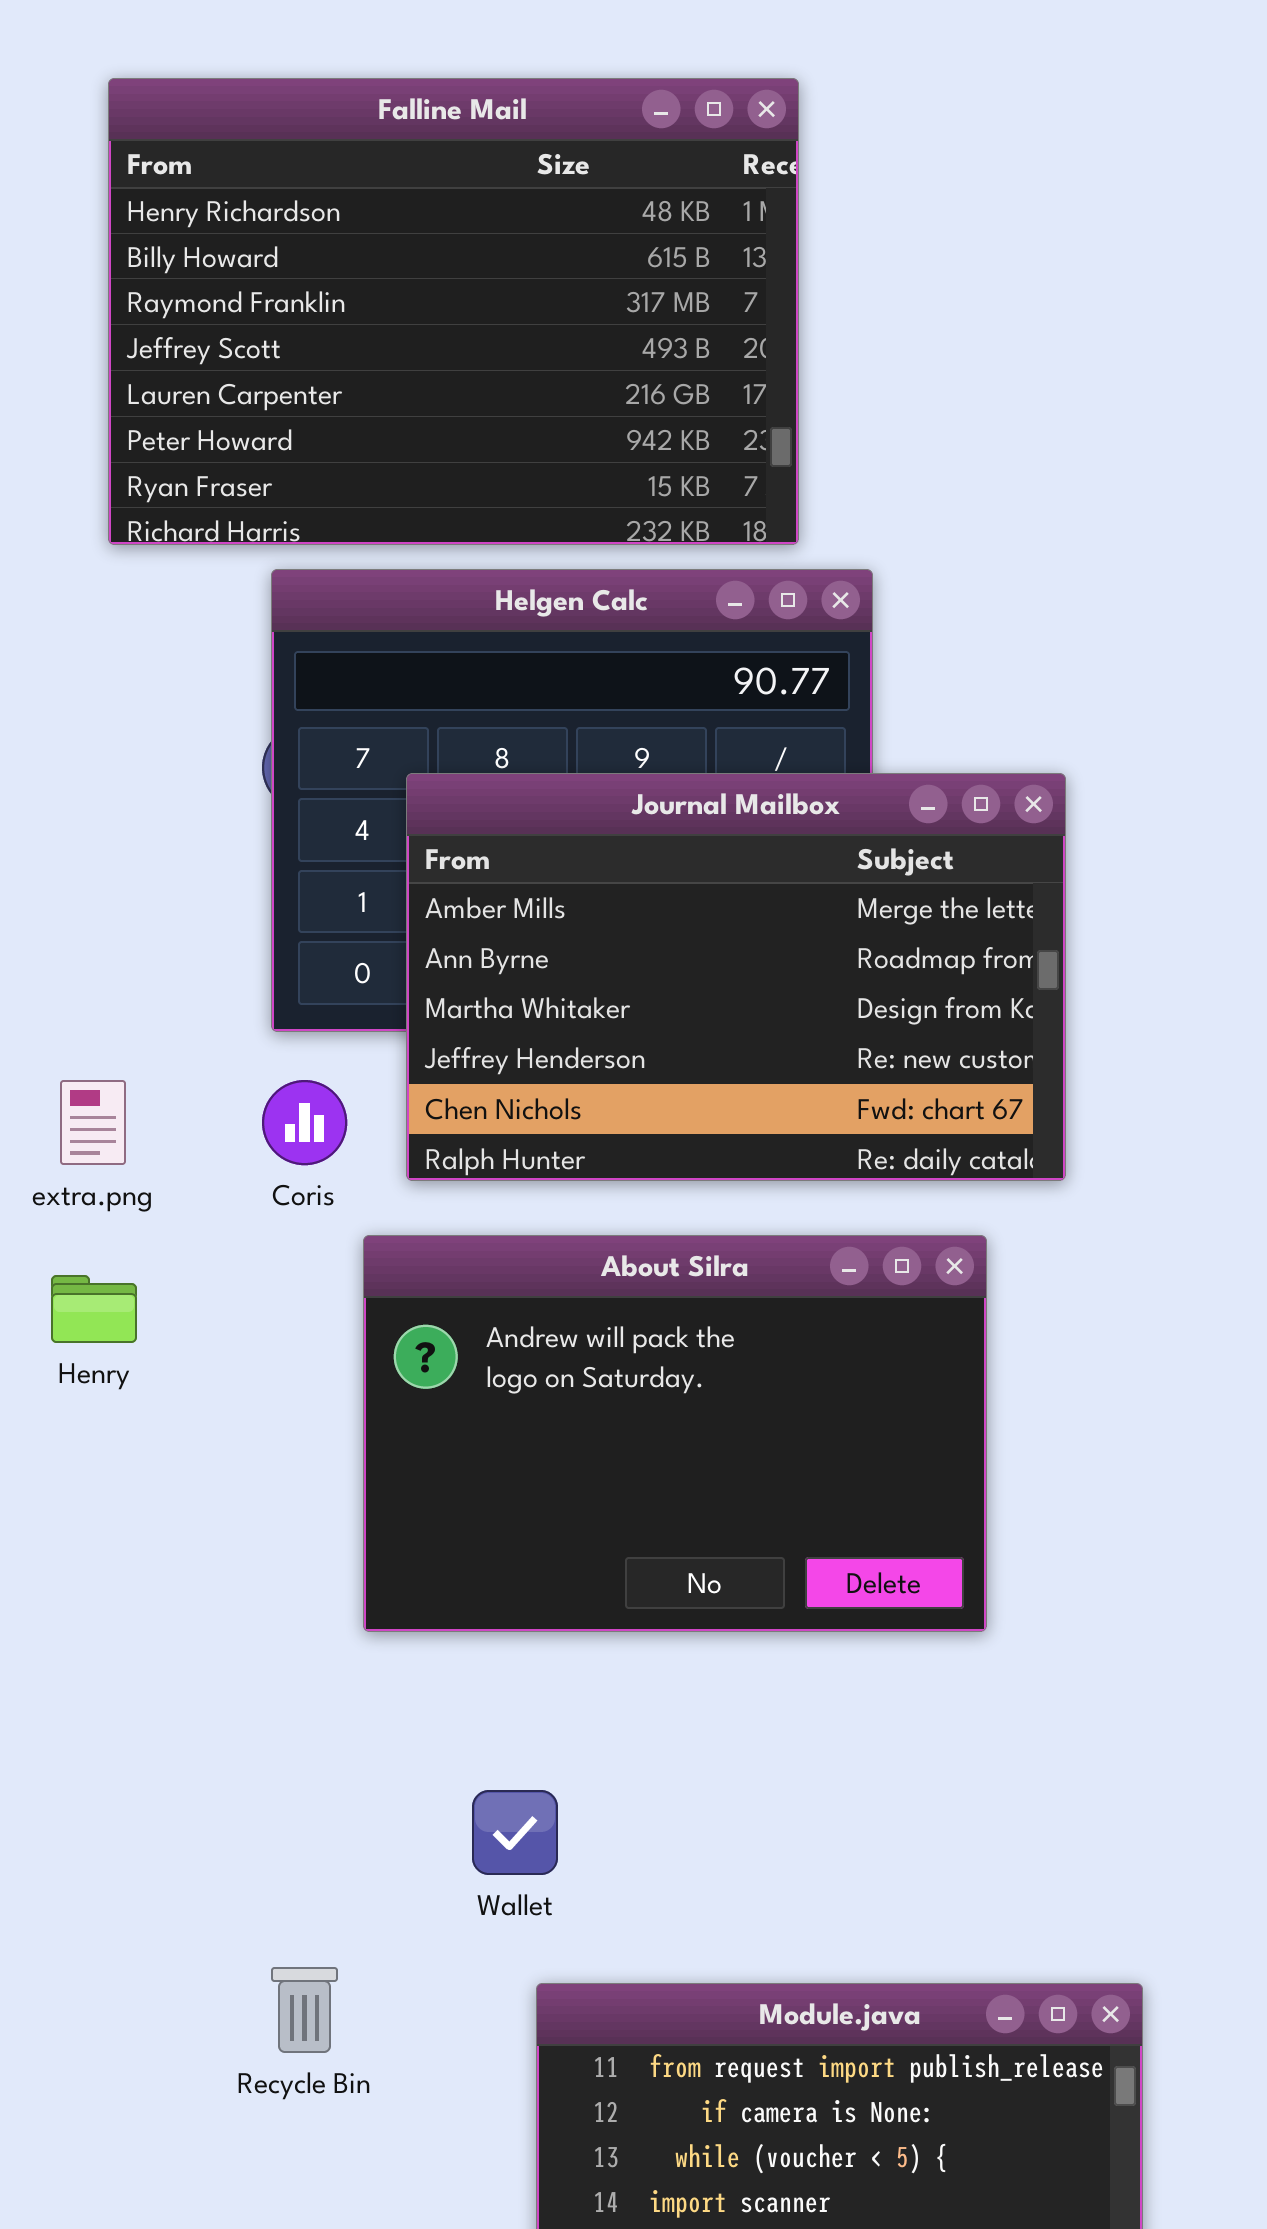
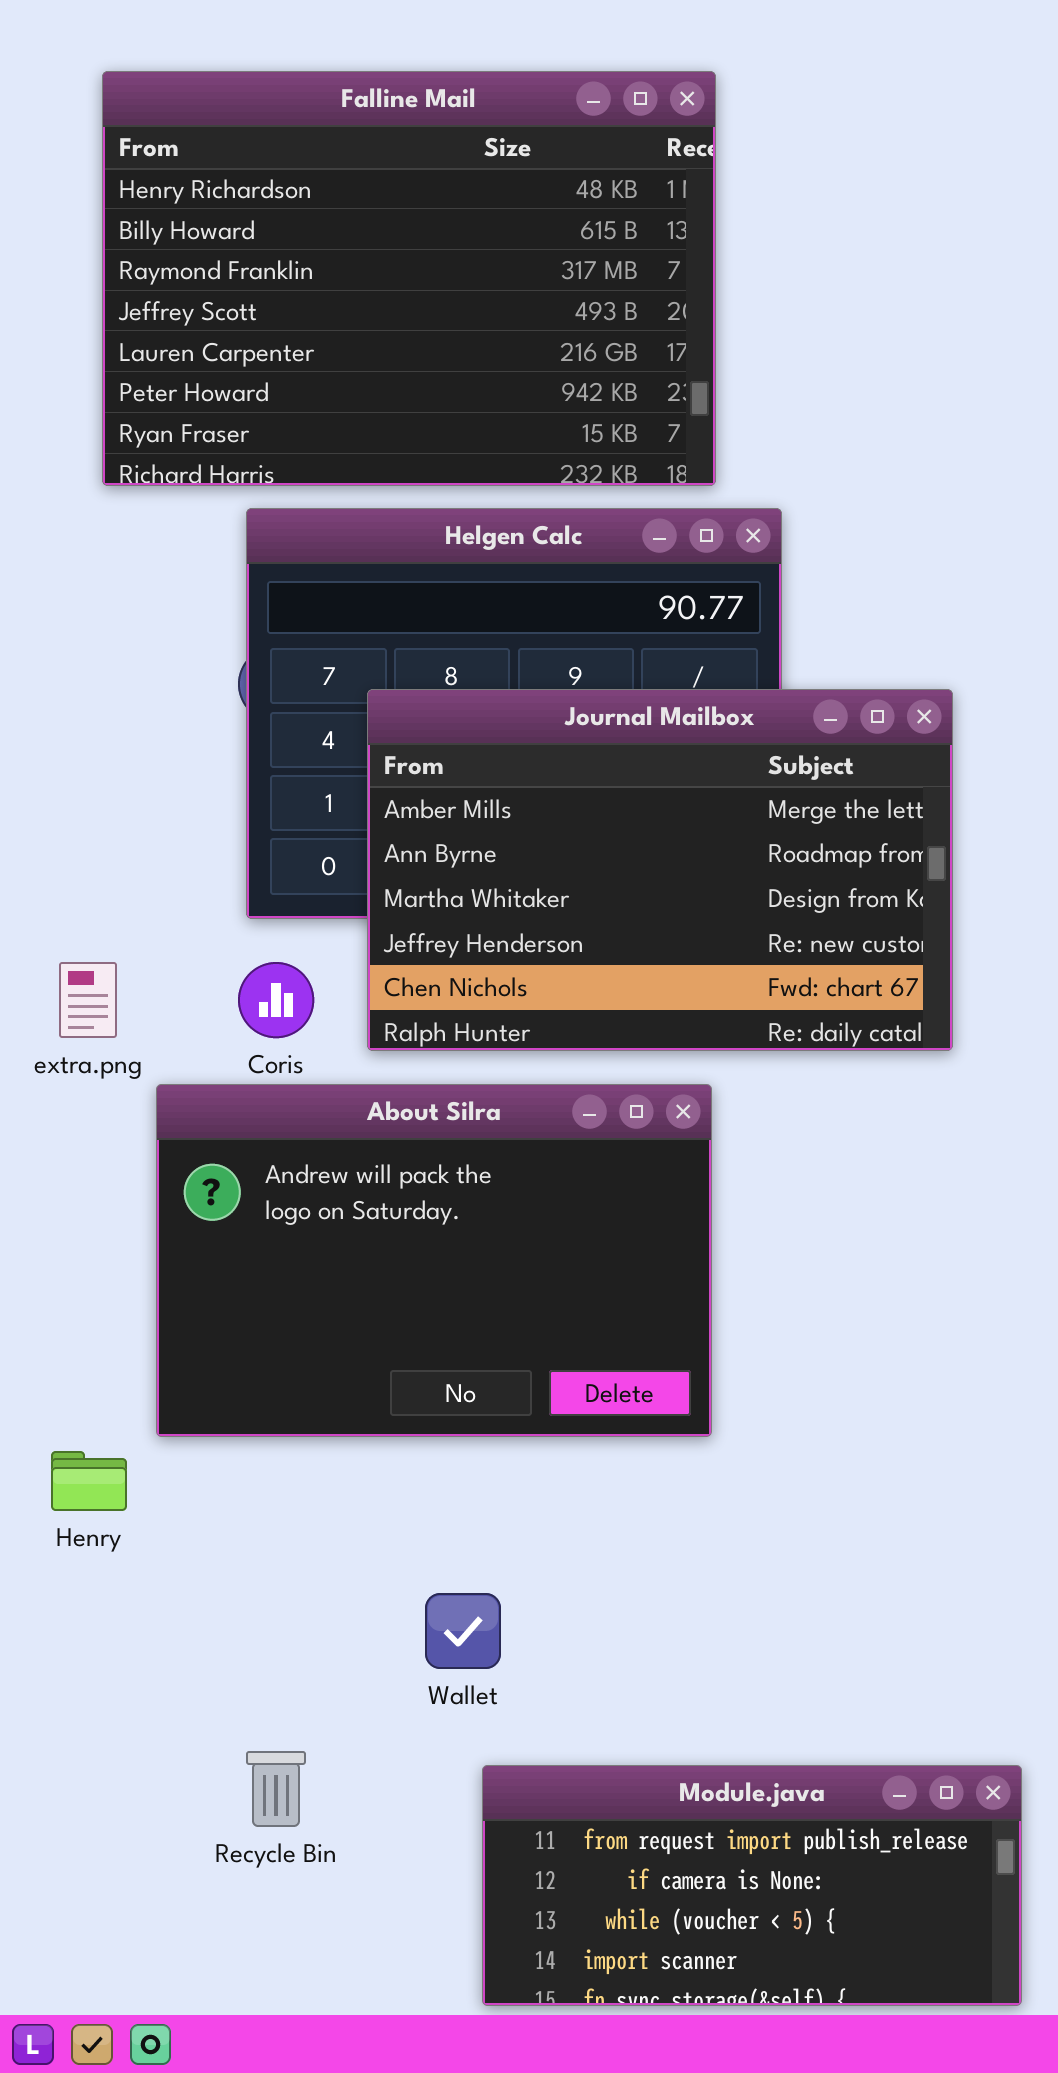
About Silra: [363,1235,987,1632] -> [156,1084,712,1437], moved
Henry: [51,1275,137,1343] -> [51,1451,127,1511], moved

